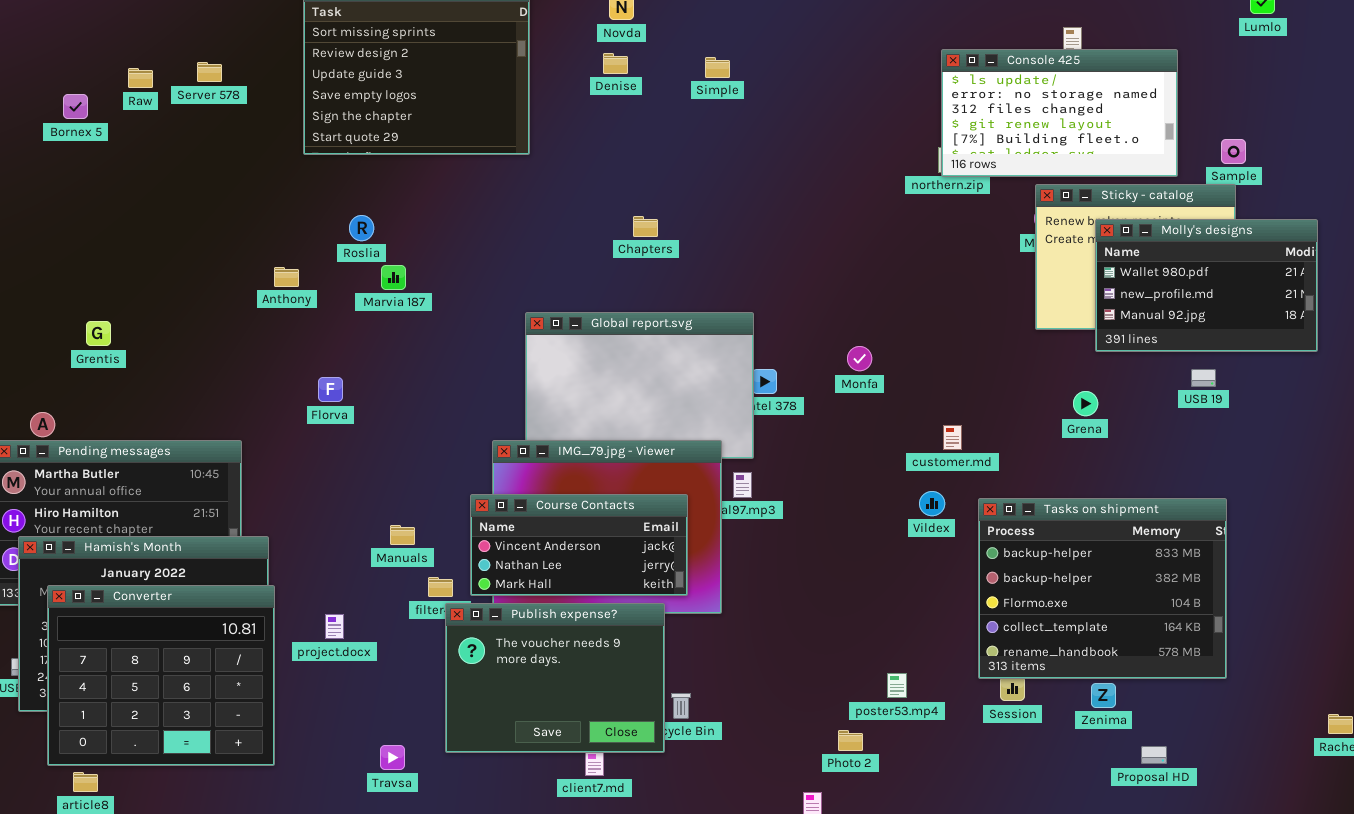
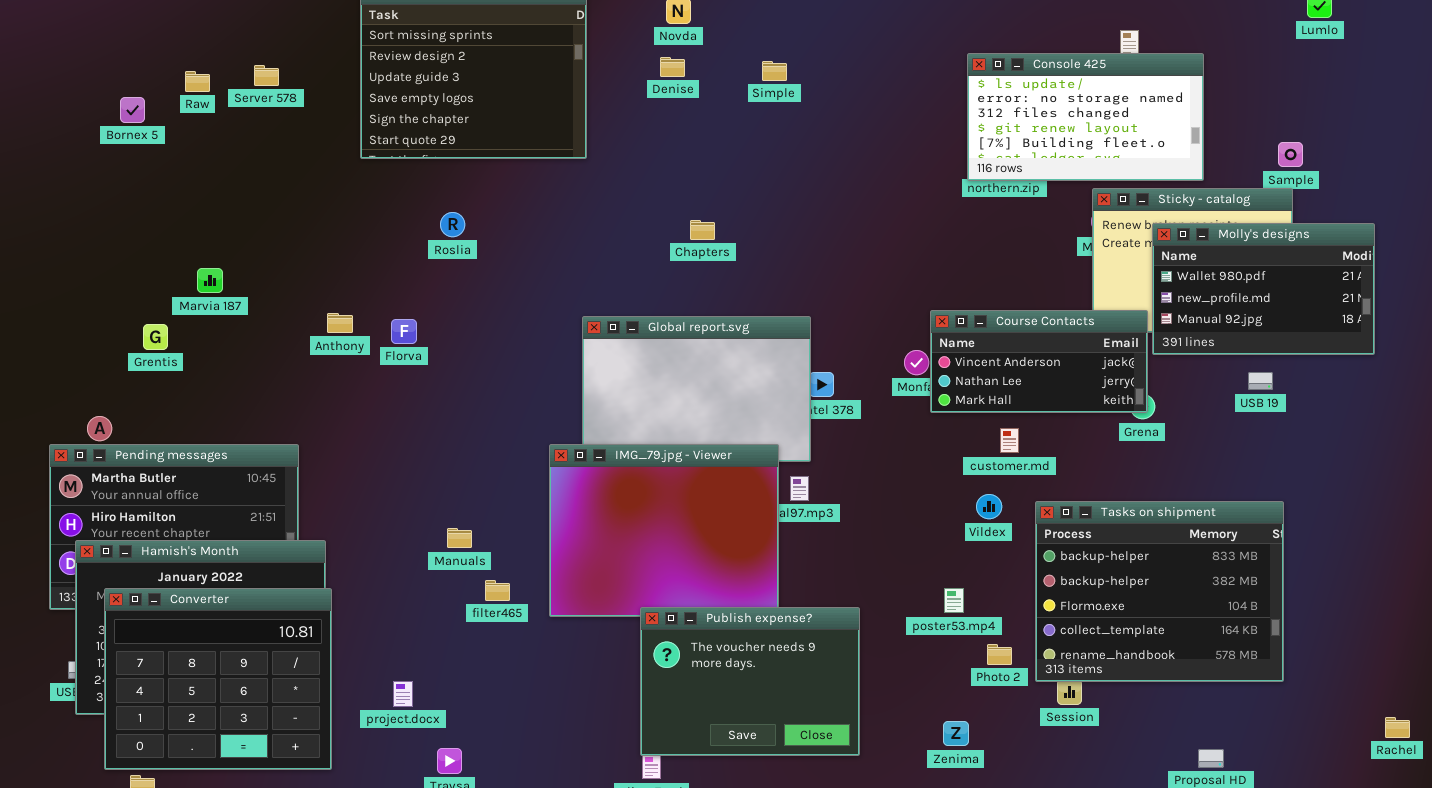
Console 425: [941,49,1178,177] -> [967,53,1204,181], moved
Roslia: [349,215,374,241] -> [440,212,465,237], moved
Marvia 187: [381,265,406,290] -> [197,268,223,293], moved
Anthony: [274,267,299,287] -> [327,313,353,333], moved
Florva: [318,377,343,402] -> [391,319,417,344], moved
Course Contacts: [470,494,688,596] -> [930,310,1148,413], moved
Publish expense?: [445,603,665,753] -> [640,607,860,756], moved
project.docx: [325,614,344,639] -> [393,681,413,707], moved
poster53.mp4: [887,673,907,698] -> [944,588,964,613], moved
Zenima: [1091,683,1116,708] -> [943,721,969,746], moved
Photo 2: [838,730,863,751] -> [987,644,1012,665], moved

